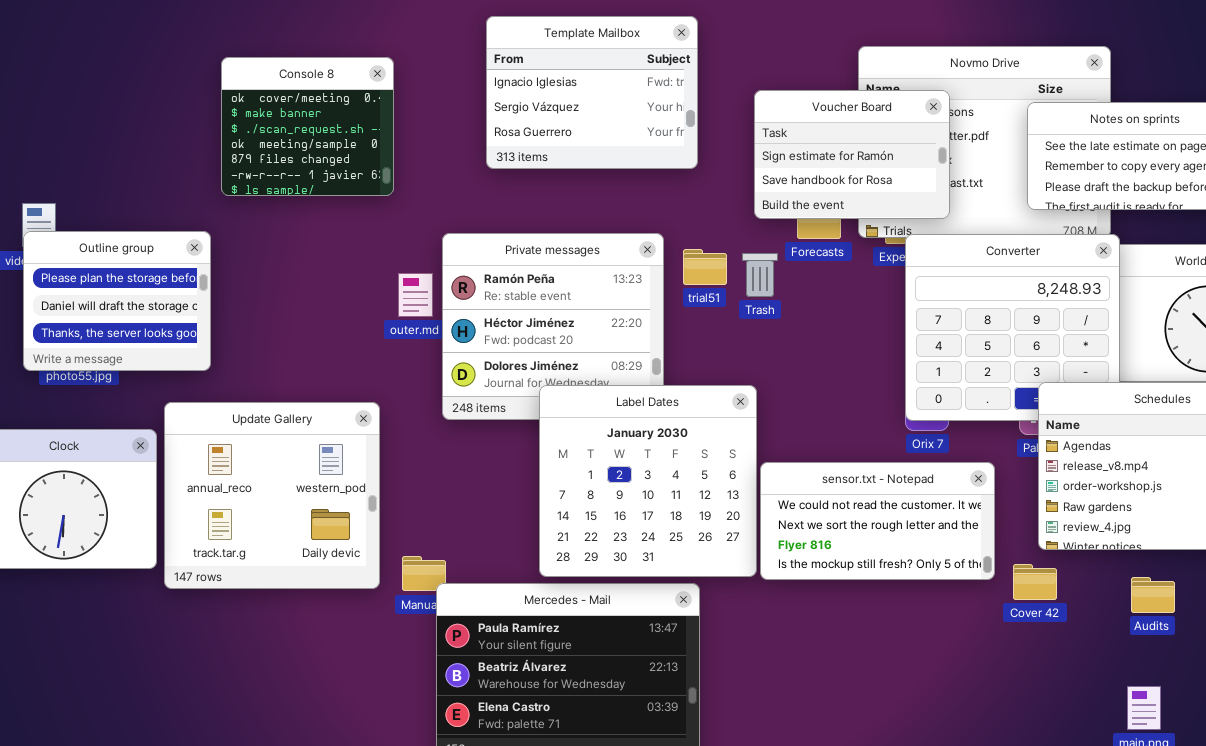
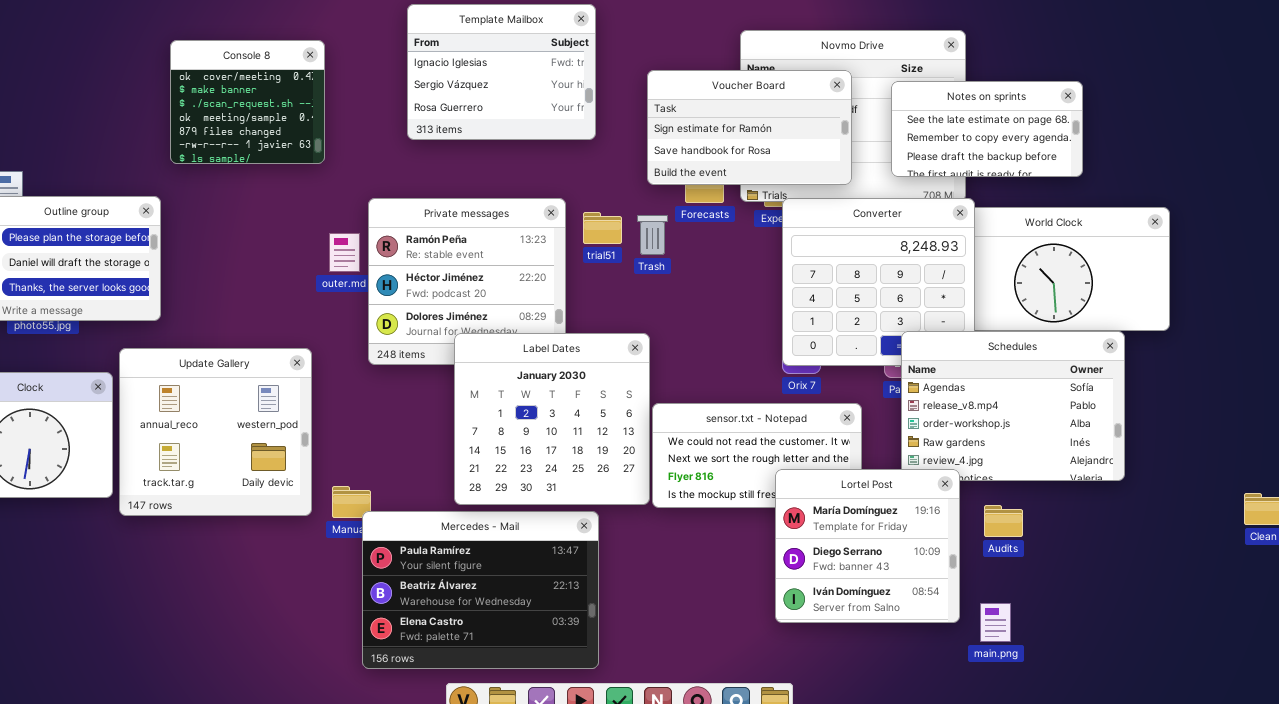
Voucher Board: [754,90,950,219] -> [647,70,852,185], resized
Lortel Post: none -> [775,469,960,623], opened

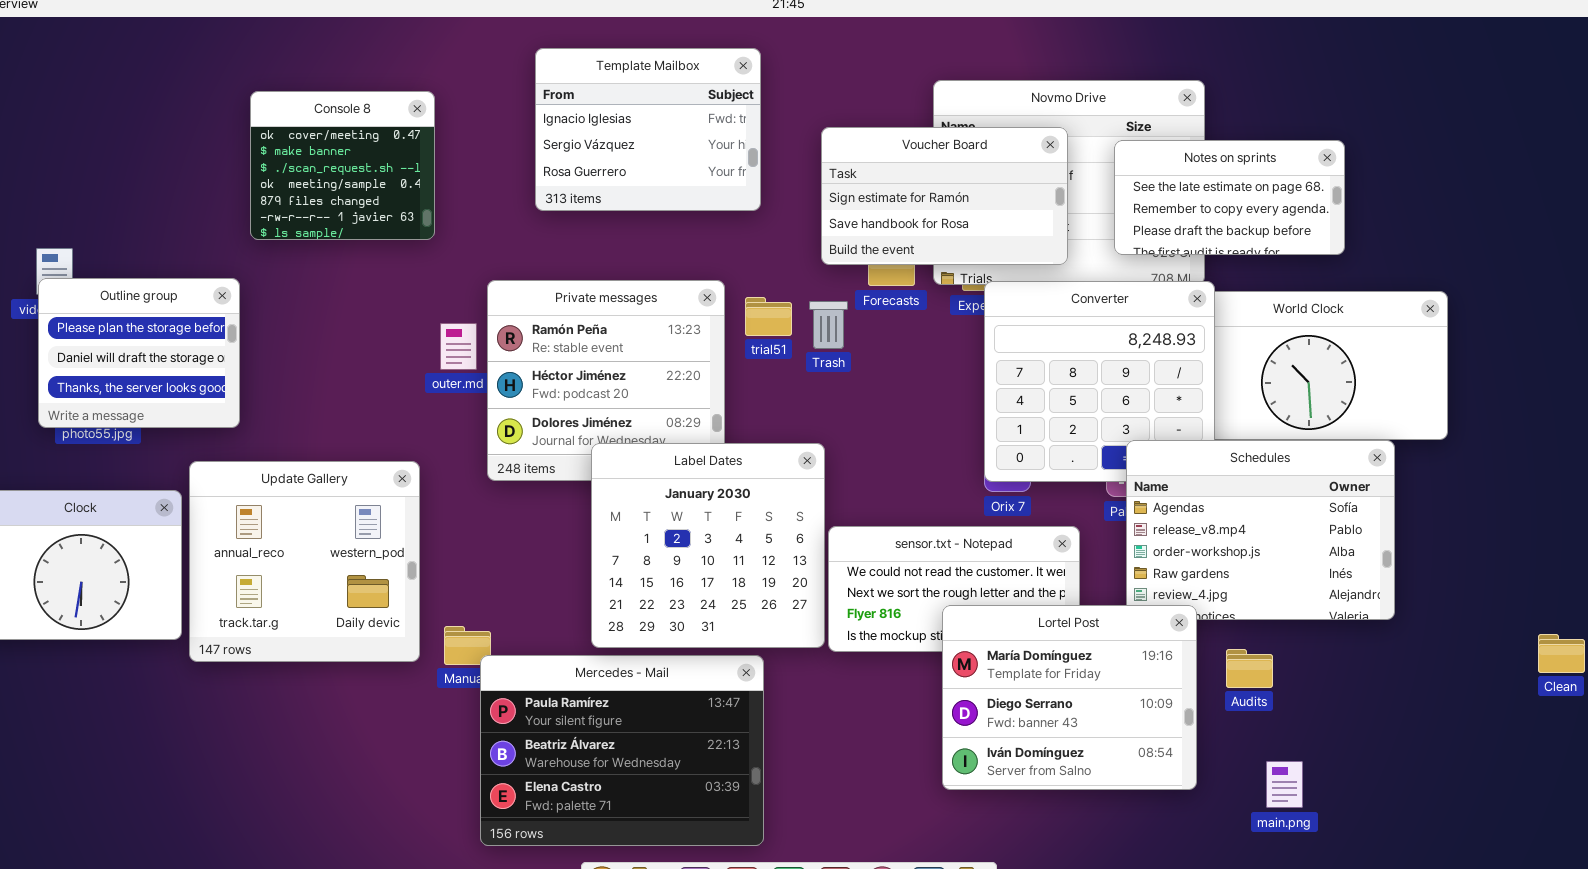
Lortel Post: [775,469,960,623] -> [942,605,1197,790], resized
main.png: [980,603,1011,642] -> [1266,761,1303,808], moved

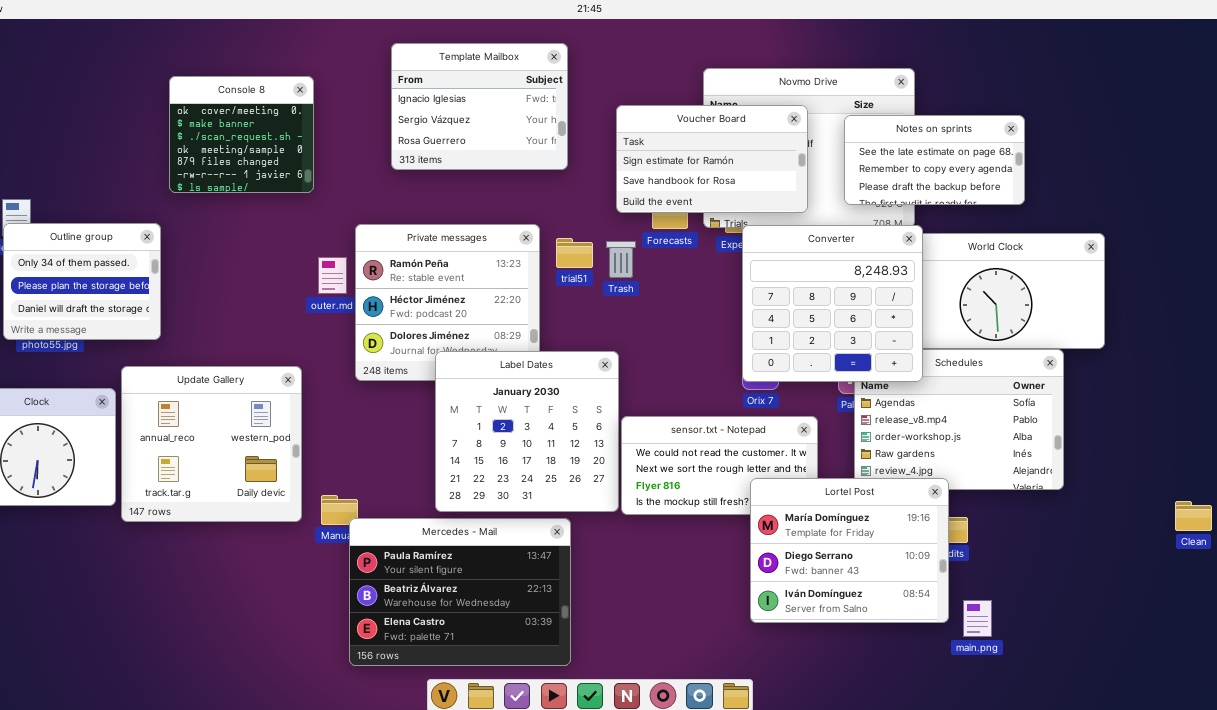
Outline group: [38,278,240,428] -> [3,223,161,340], scrolled up 1 row
Converter: [984,281,1215,482] -> [742,225,923,382], raised
Lortel Post: [942,605,1197,790] -> [750,478,949,623], moved

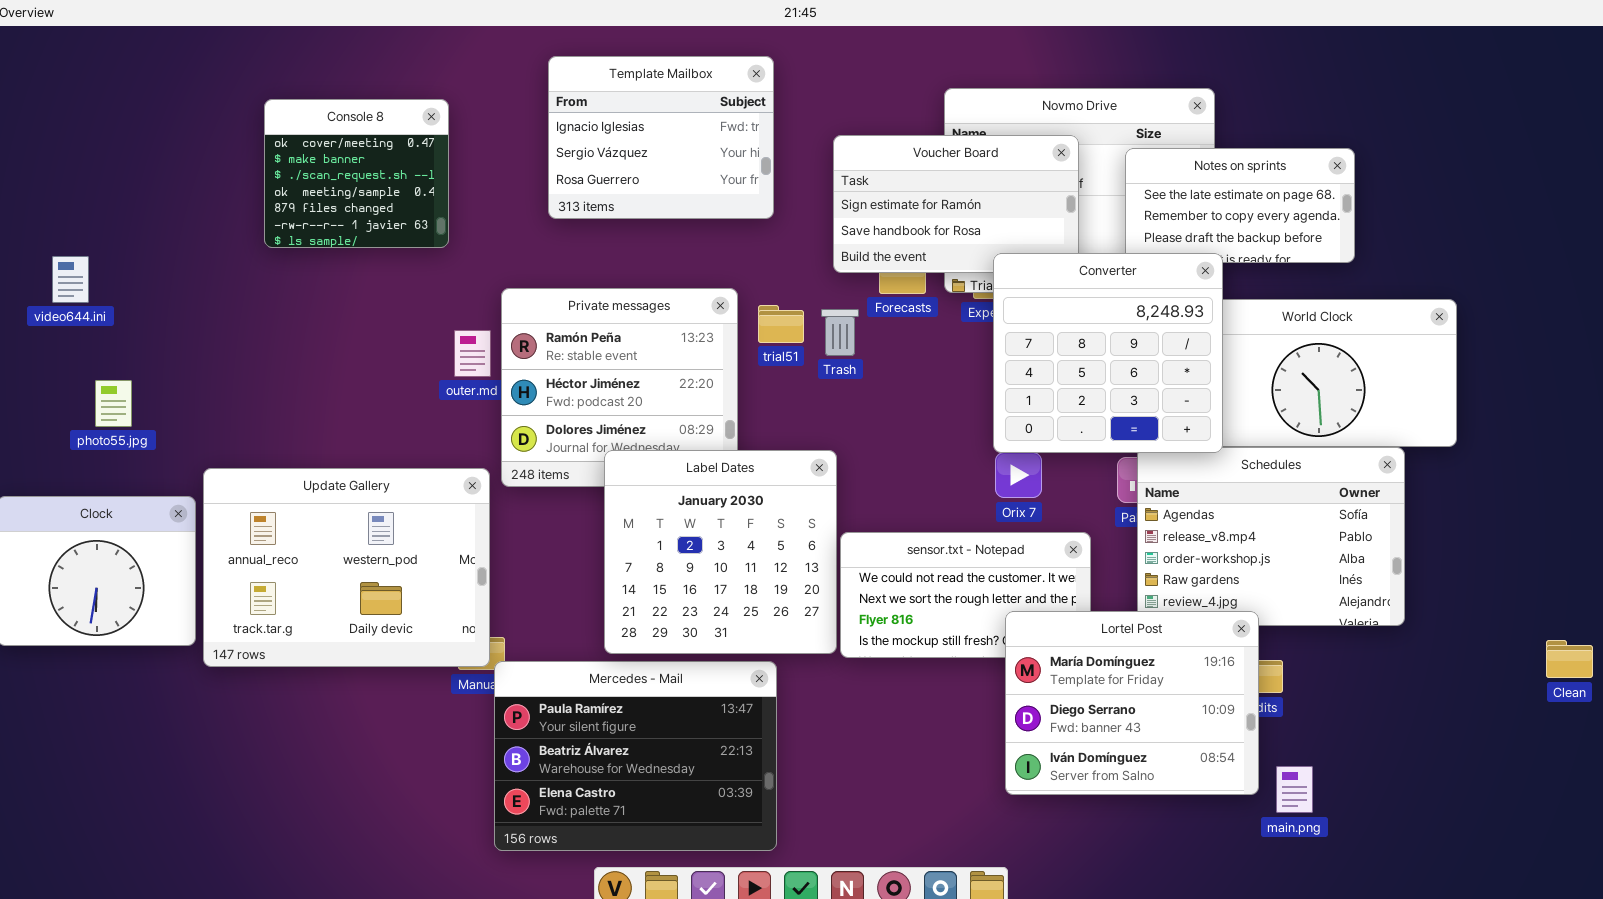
Outline group: [3,223,161,340] -> none, closed
Converter: [742,225,923,382] -> [993,253,1223,453], moved
Update Gallery: [121,366,302,522] -> [203,468,490,667], resized

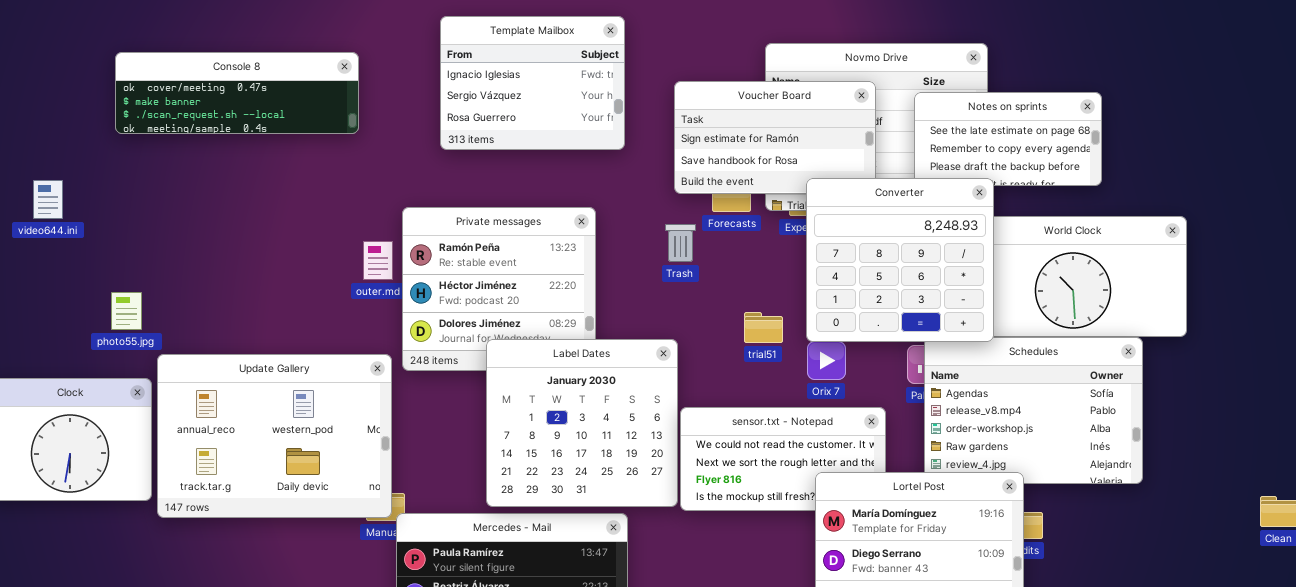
Console 8: [264,99,449,248] -> [115,52,359,134], resized
trial51: [758,305,804,343] -> [744,312,783,343], moved
photo55.jpg: [95,380,132,427] -> [111,292,142,330], moved

